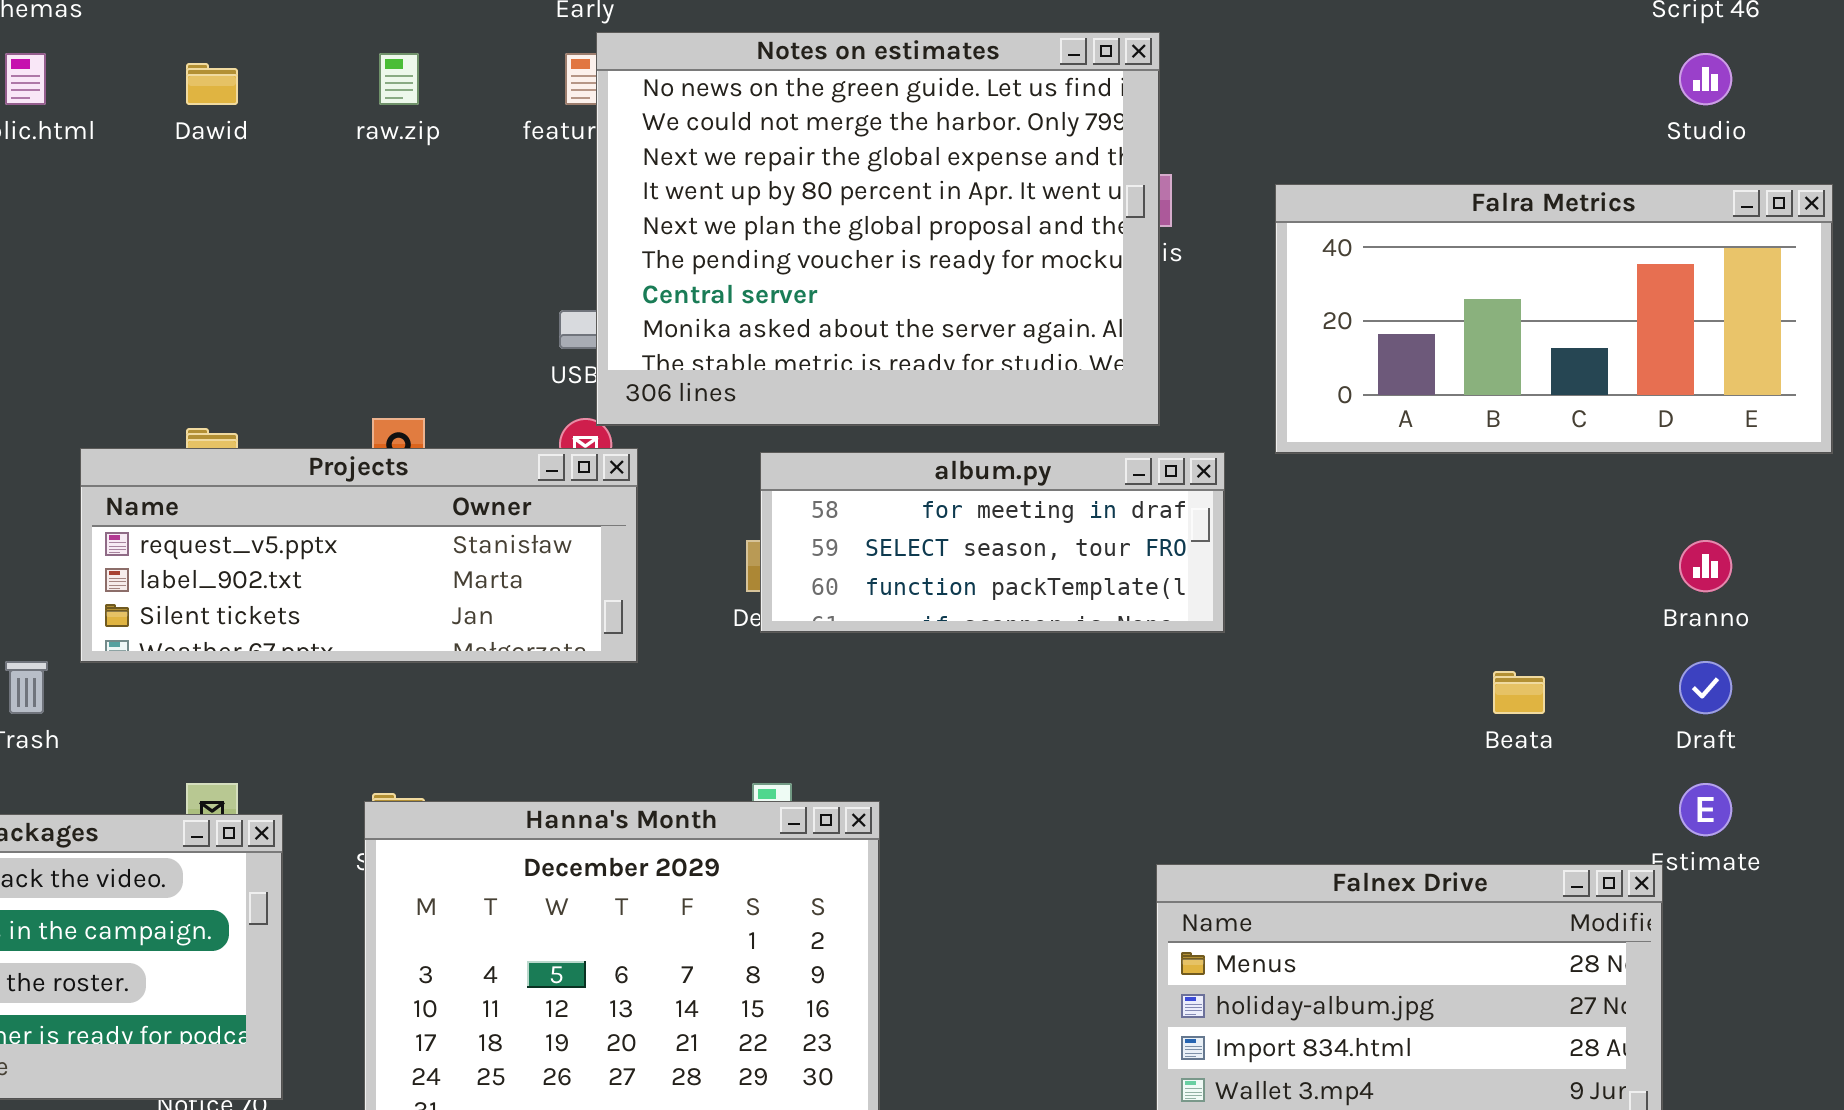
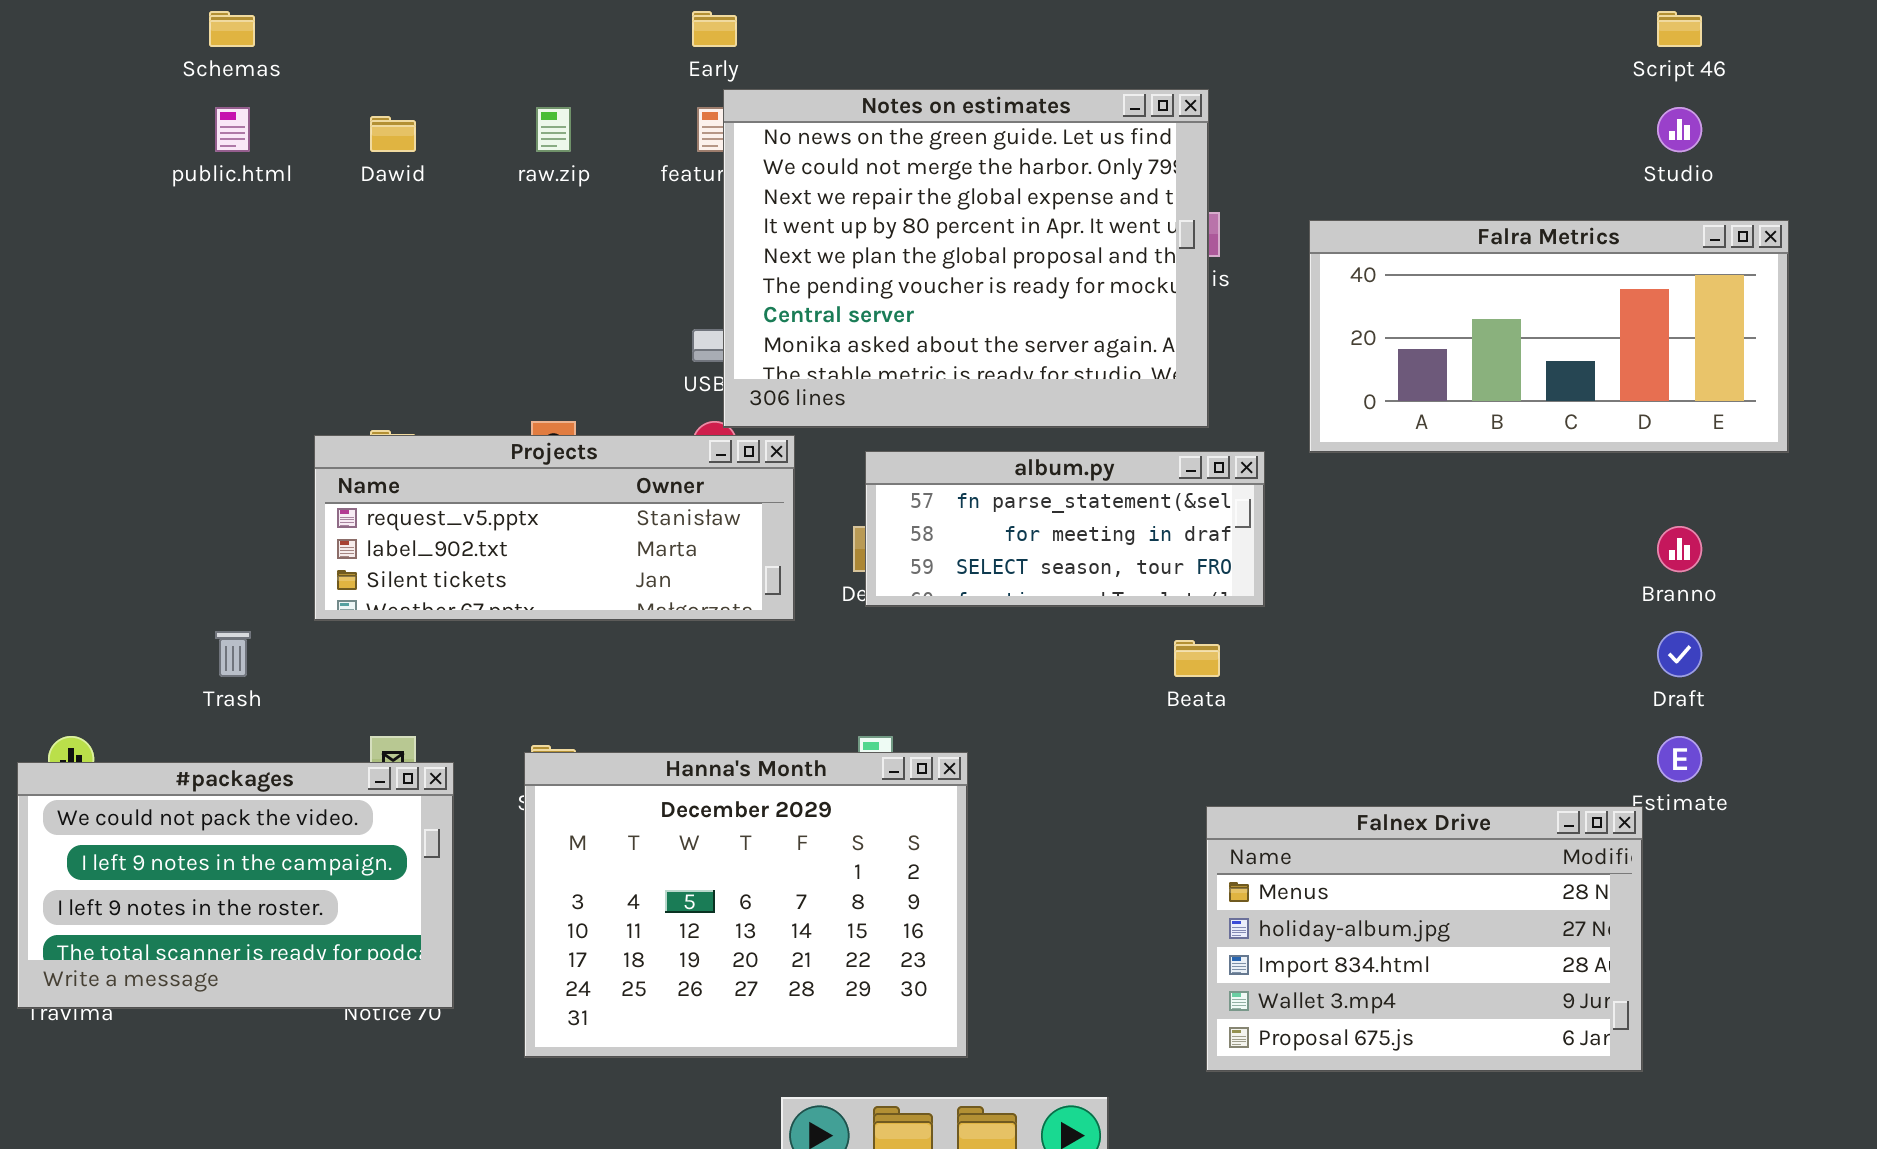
Projects: [80,448,638,663] -> [314,435,795,621], moved
album.py: [760,452,1225,633] -> [865,451,1265,607], scrolled up 1 row
Beata: [1493,671,1545,714] -> [1174,640,1220,677], moved

